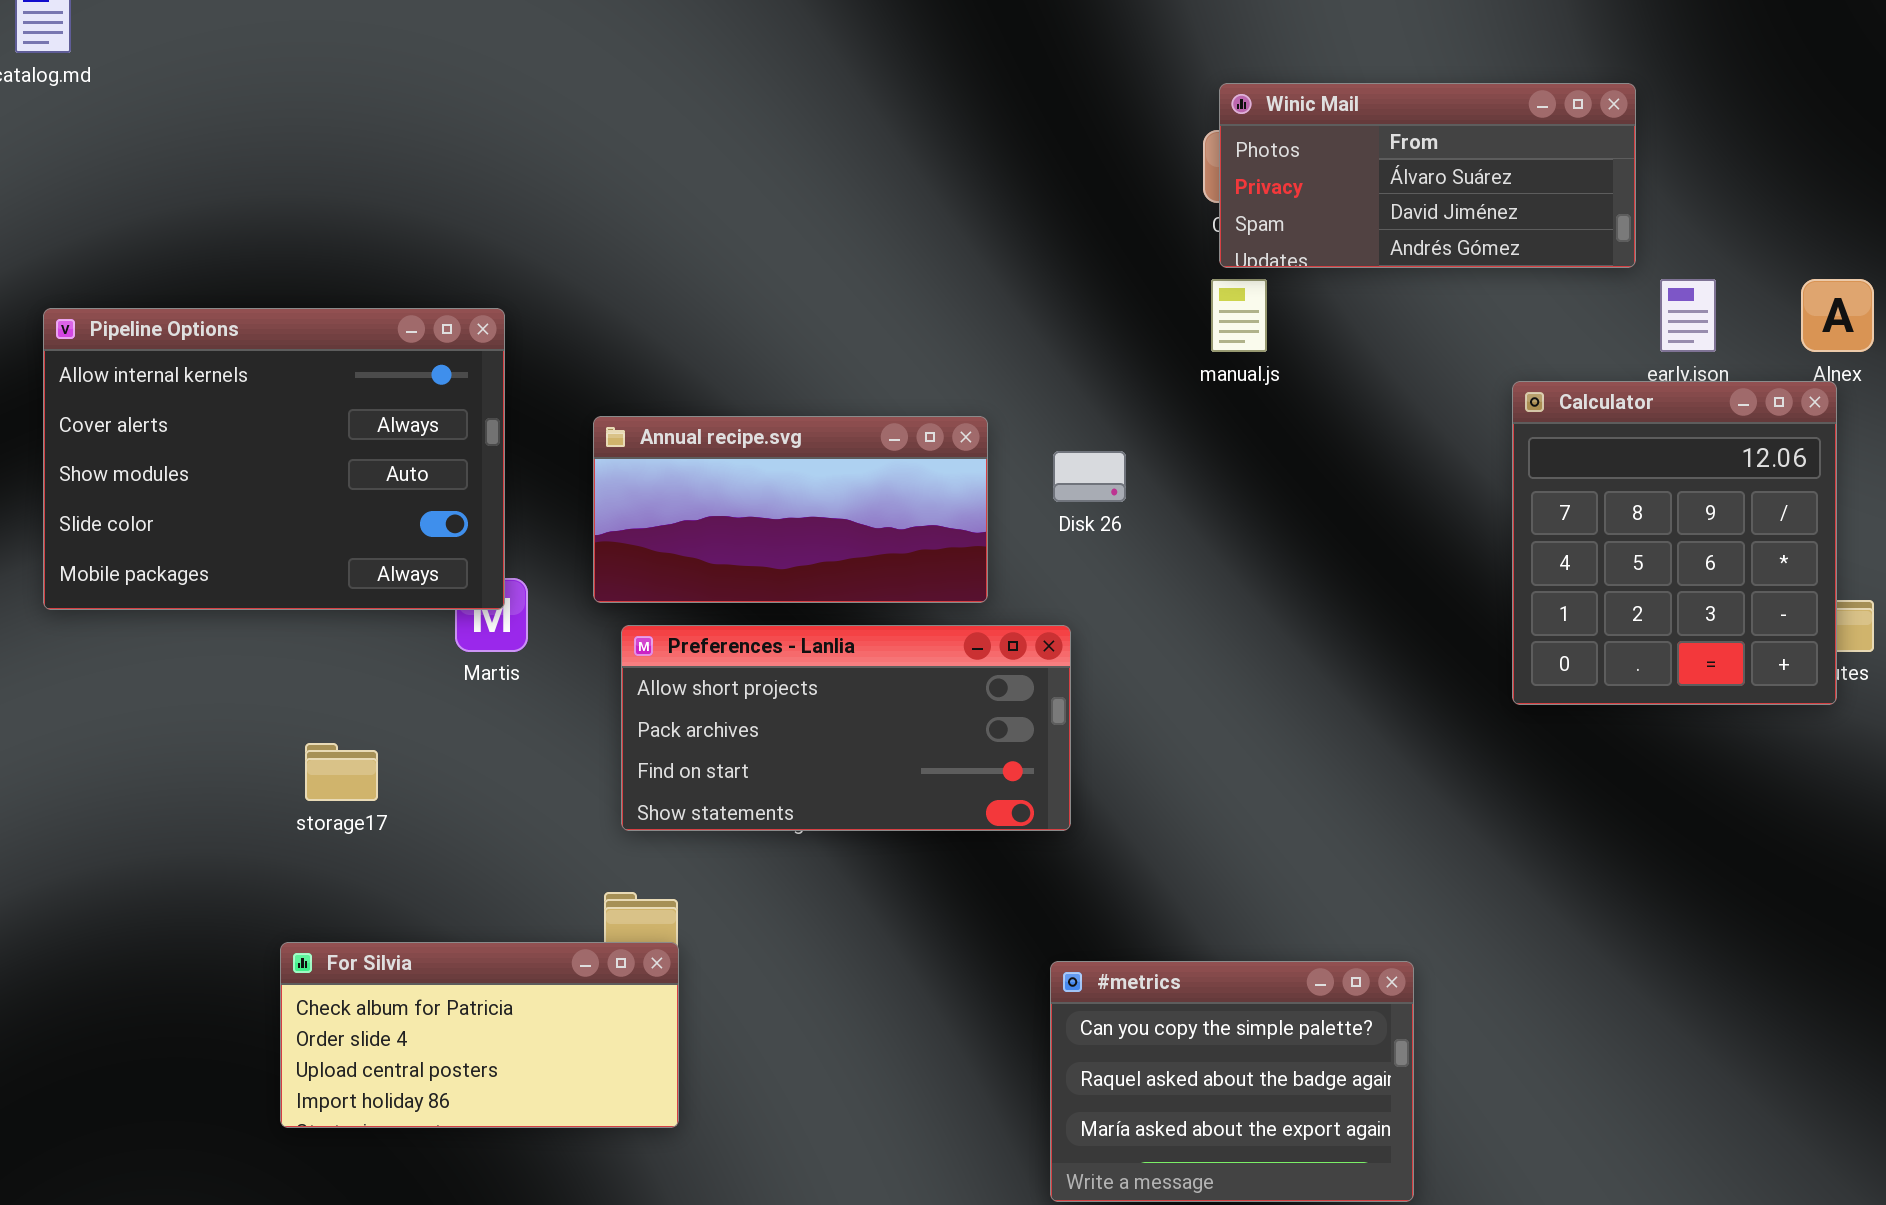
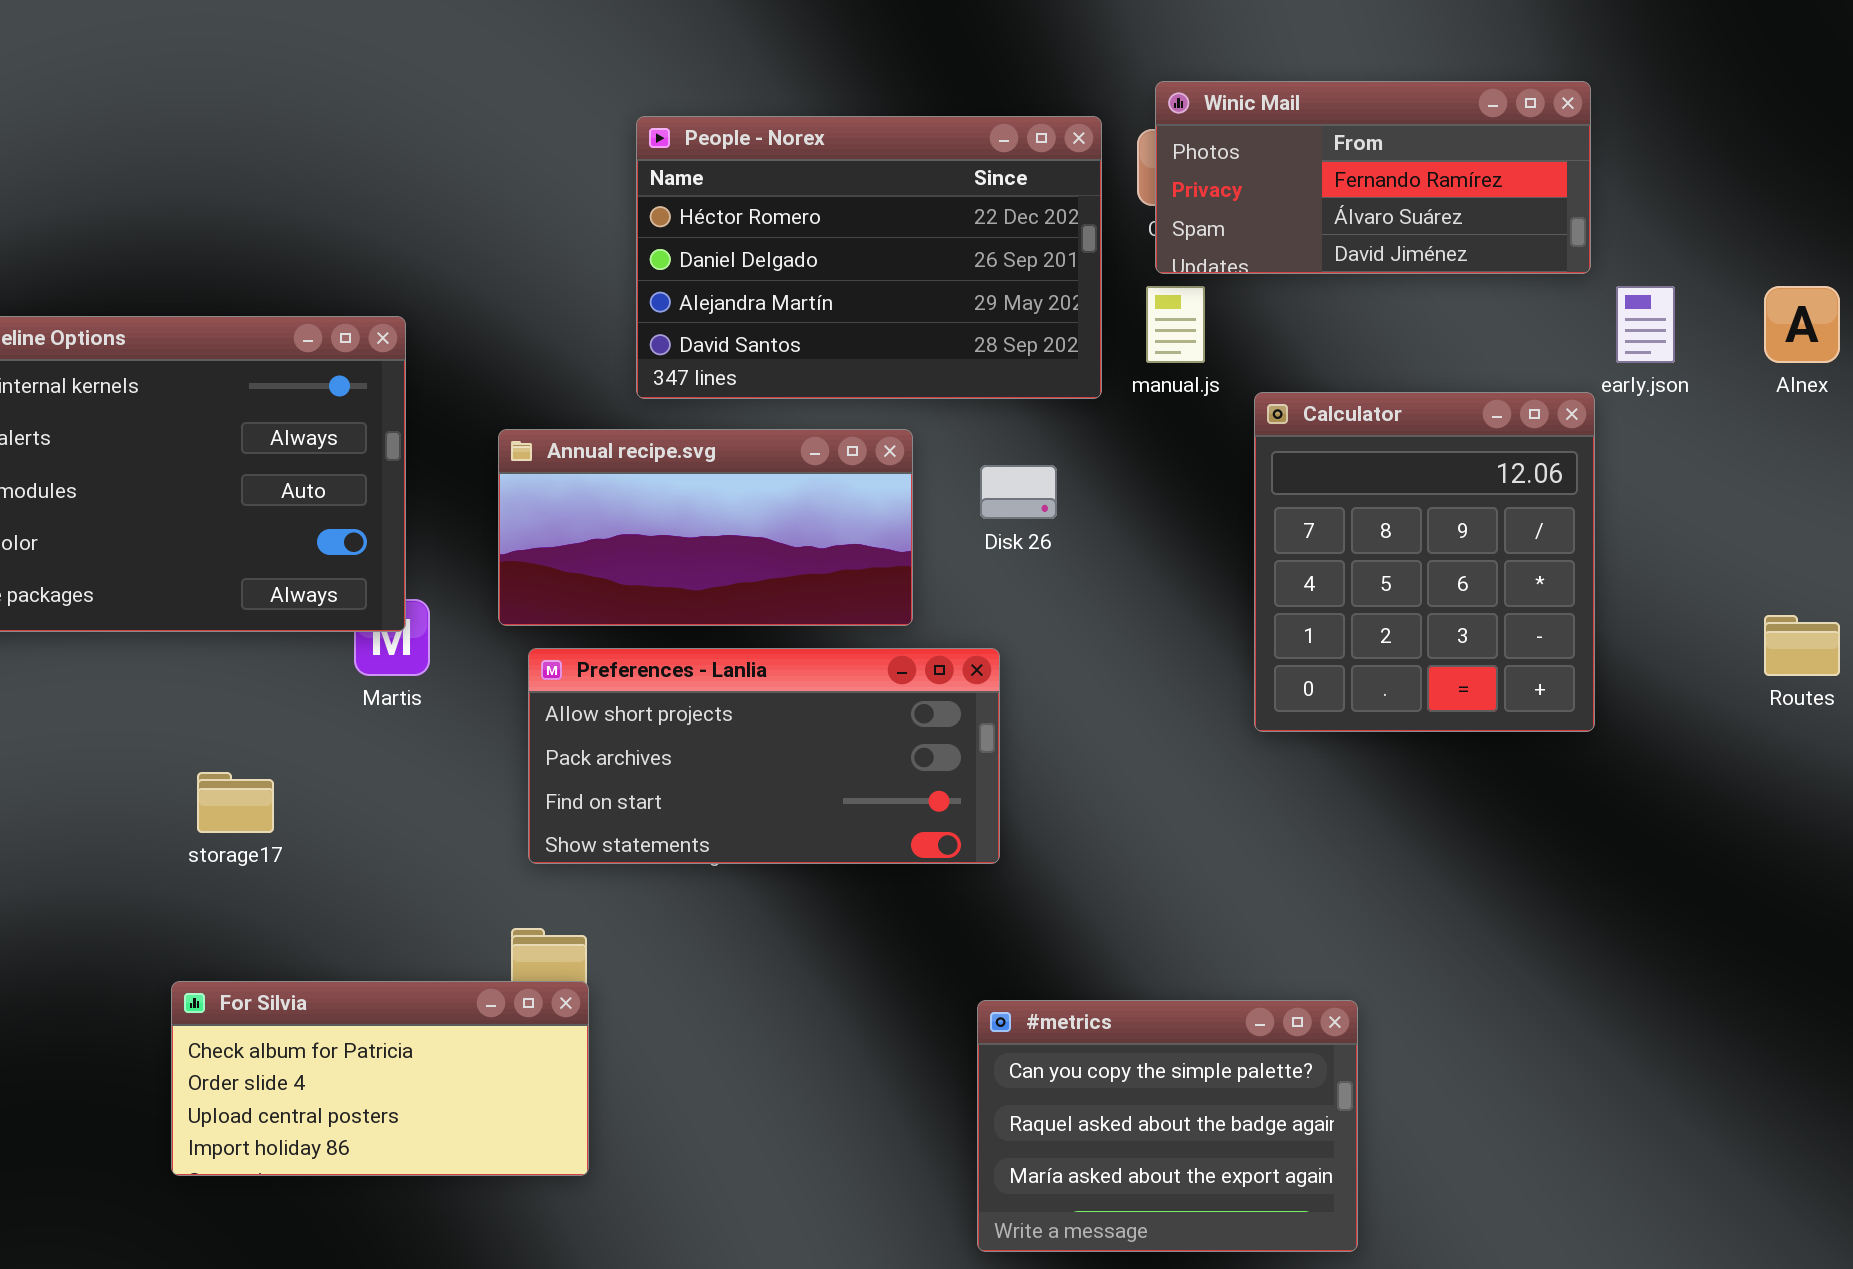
Winic Mail: [1219,83,1636,268] -> [1155,81,1591,274], scrolled up 1 row
People - Norex: none -> [636,116,1102,399], opened
Calculator: [1512,381,1837,705] -> [1254,392,1595,732], moved

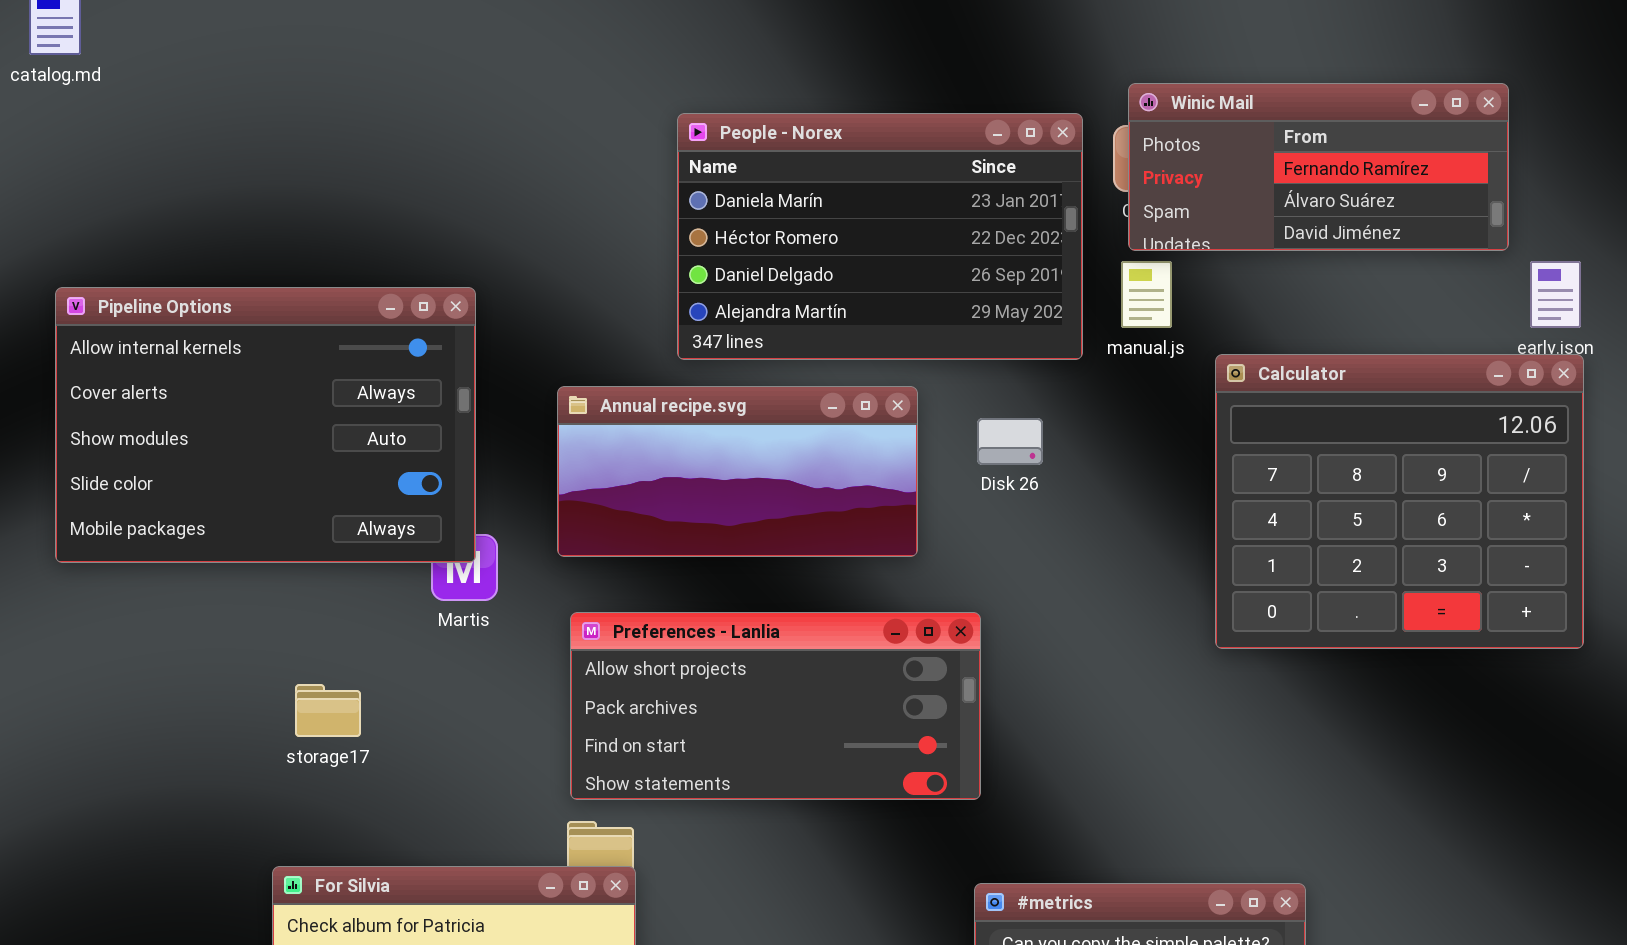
People - Norex: [636,116,1102,399] -> [677,113,1083,360], scrolled up 1 row
Calculator: [1254,392,1595,732] -> [1215,354,1584,649], resized
Preferences - Lanlia: [528,648,1000,864] -> [570,612,981,800], moved

